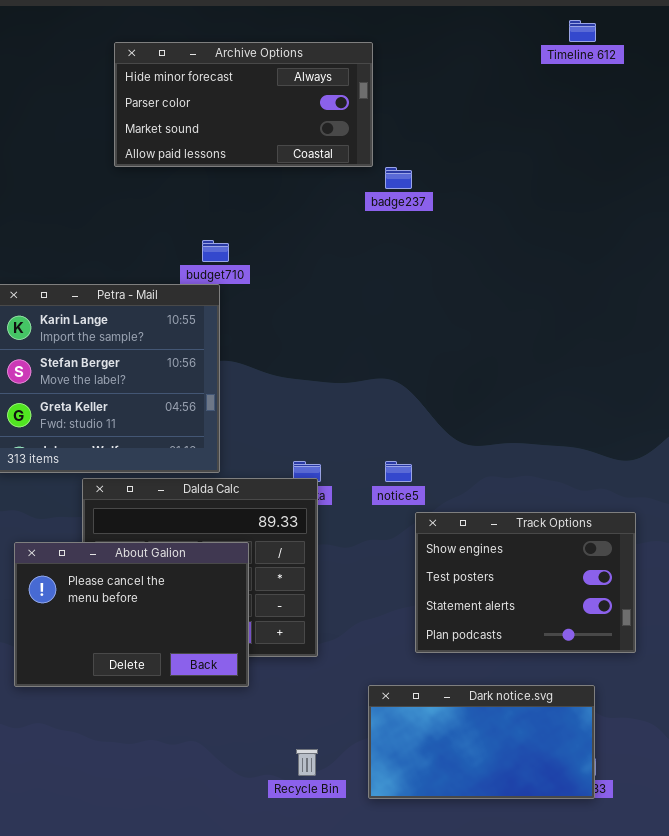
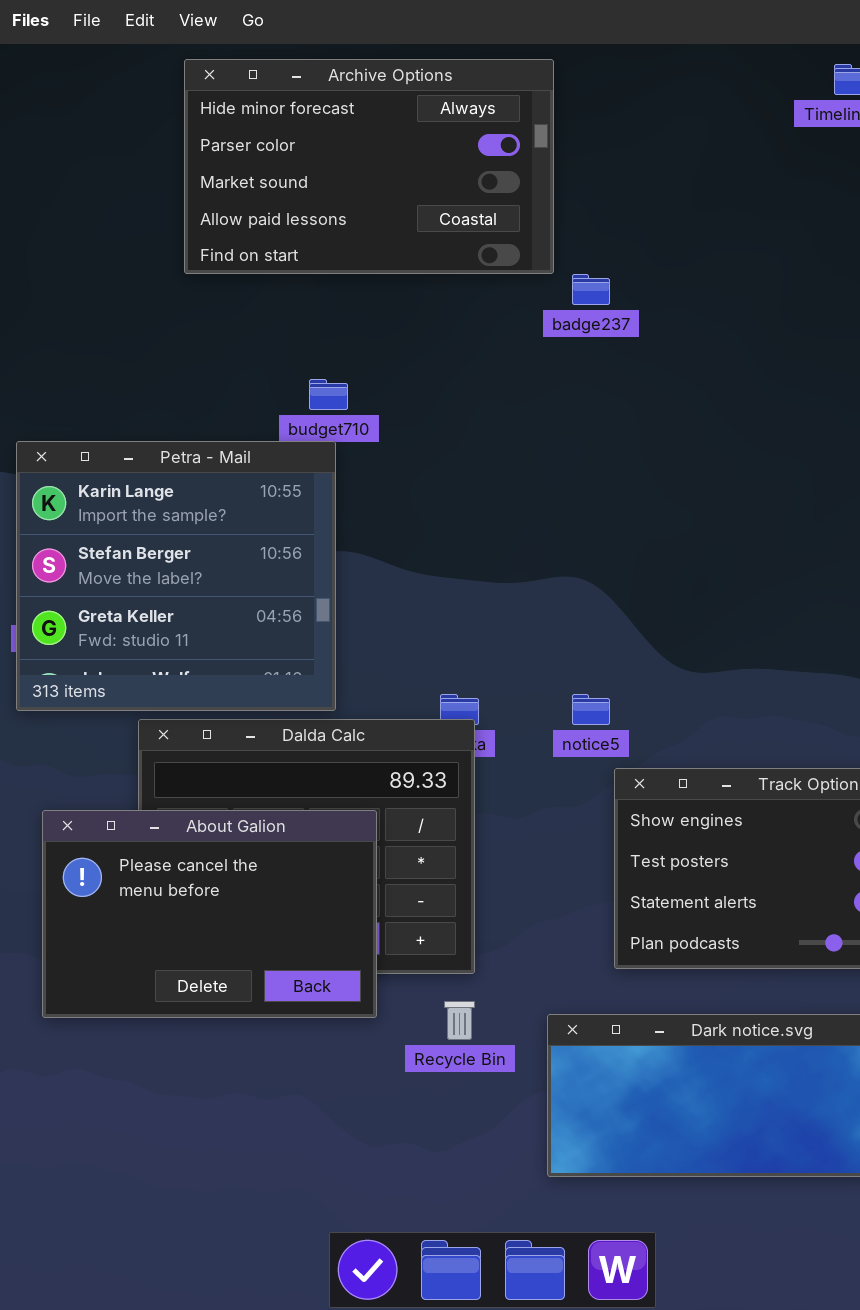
Archive Options: [114,42,373,167] -> [184,59,554,274], resized
Recycle Bin: [296,749,318,776] -> [444,1001,475,1040], moved

